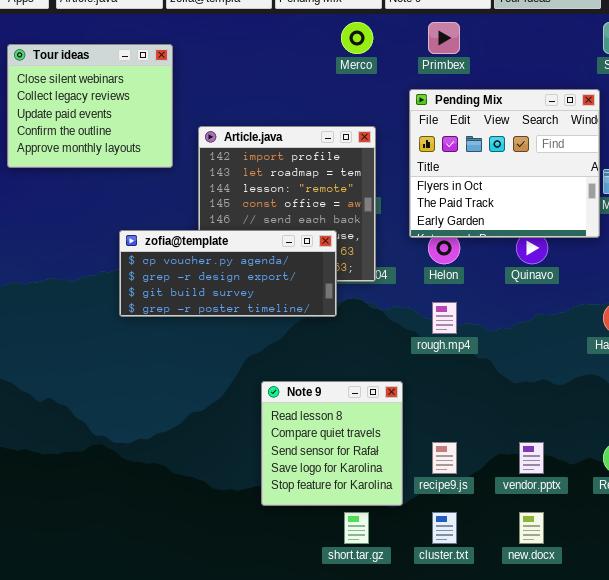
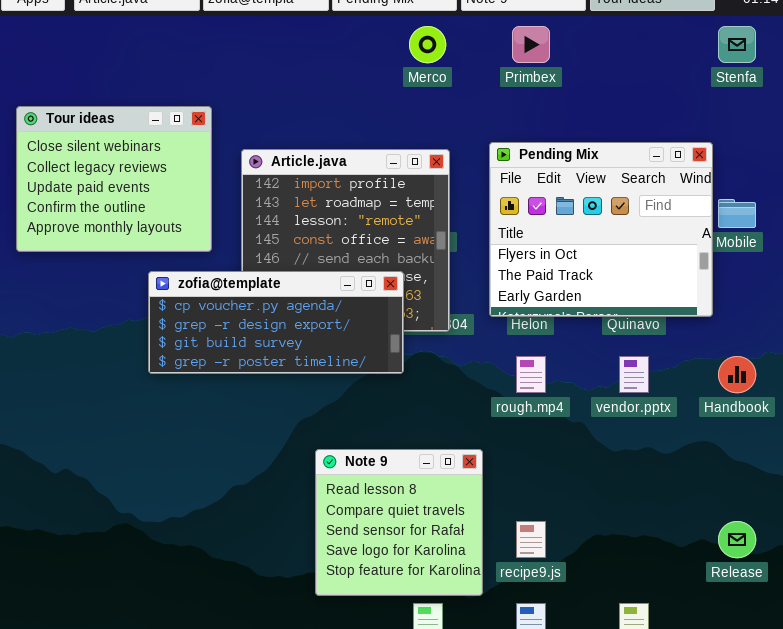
Tour ideas: [7,44,173,168] -> [16,106,212,252], moved
Pending Mix: [409,89,600,238] -> [489,142,713,317], moved
vendor.pptx: [519,442,544,474] -> [619,356,649,393], moved

